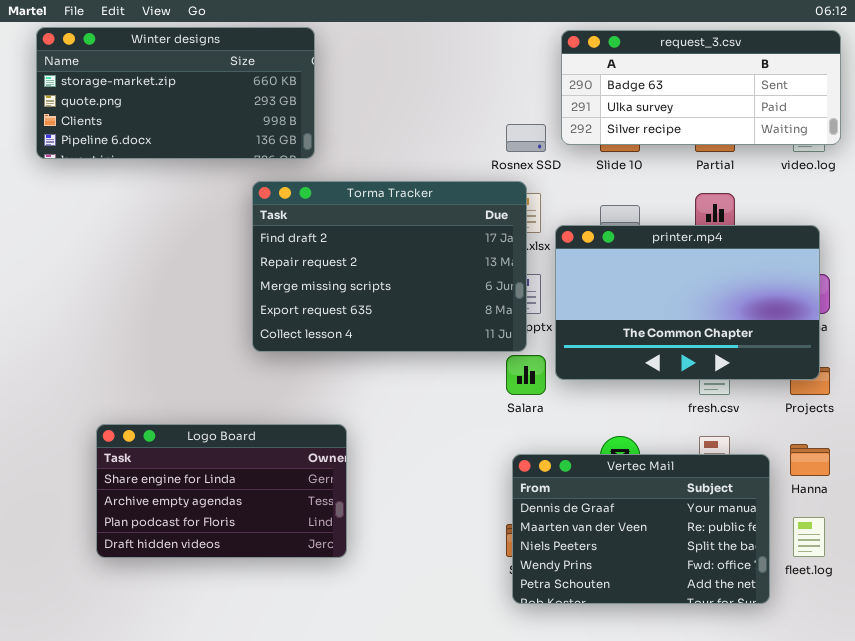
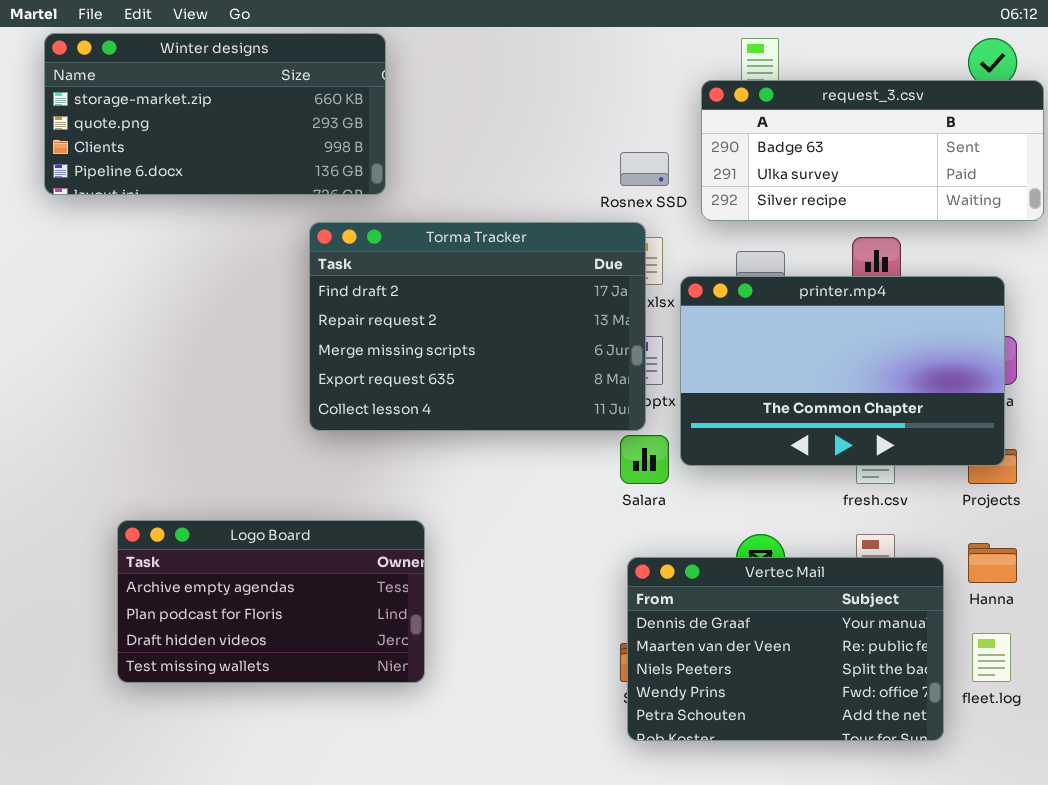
request_3.csv: [561,30,841,145] -> [701,80,1044,221], moved
Logo Board: [96,424,347,558] -> [117,520,425,683], scrolled down 1 row

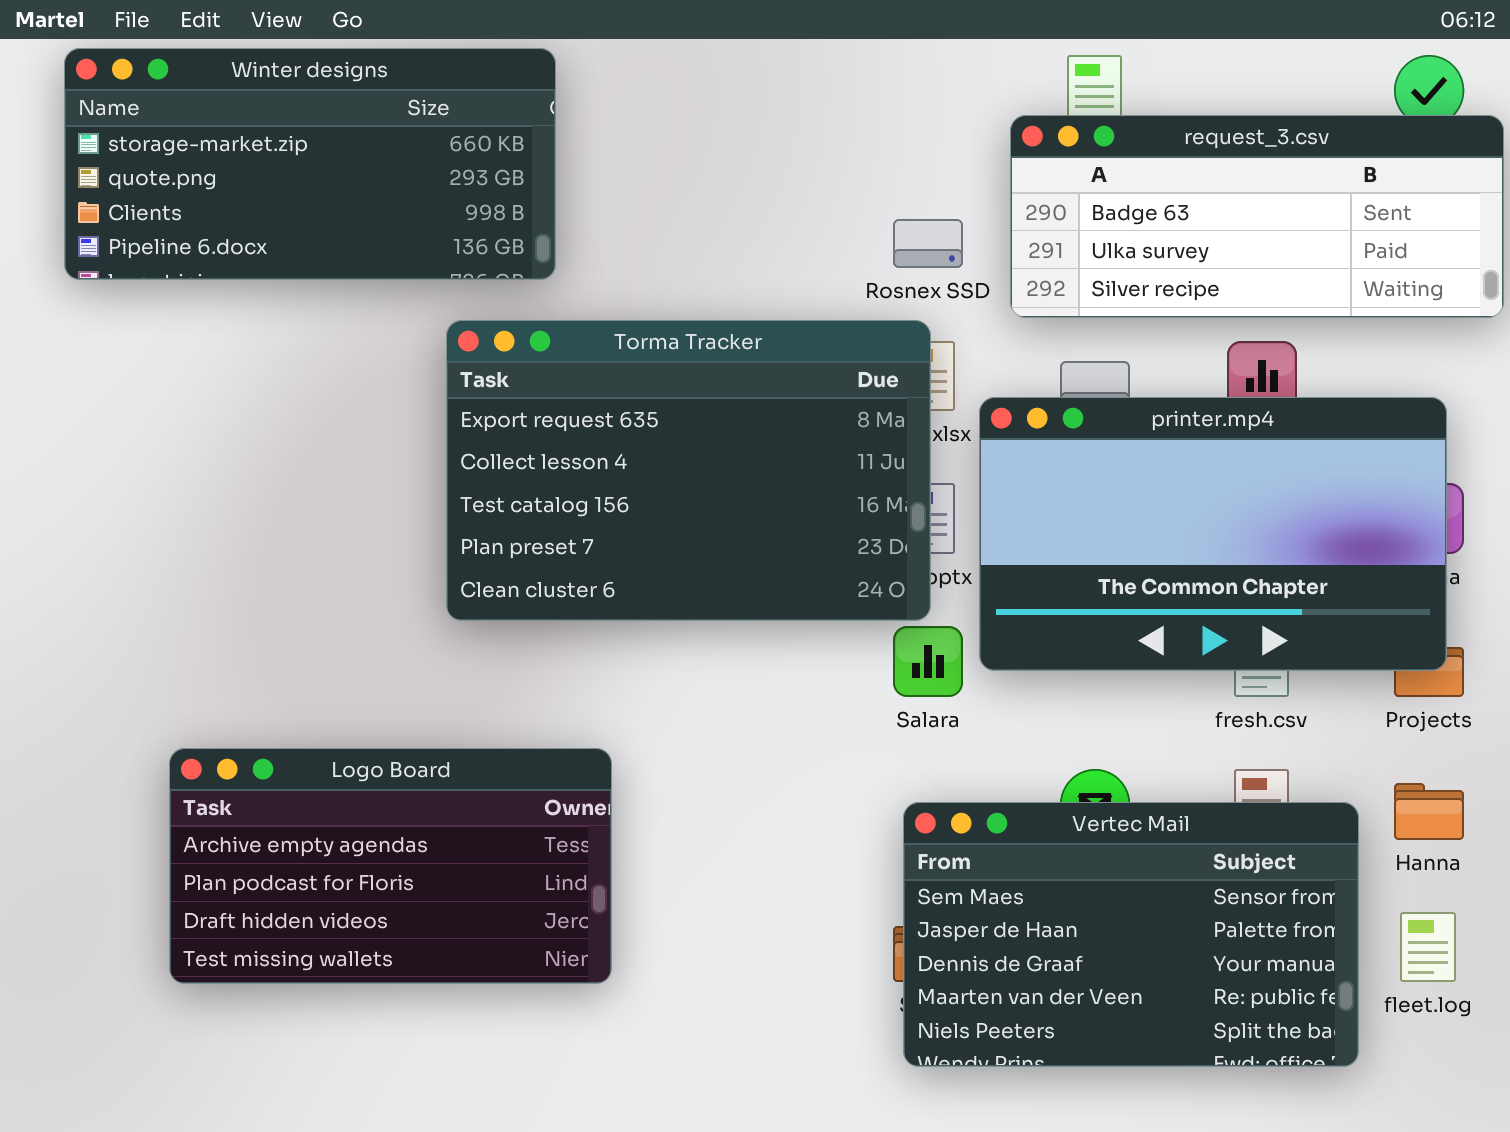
Torma Tracker: [309,222,646,431] -> [446,320,931,621], scrolled down 3 rows
Vertec Mail: [627,557,944,741] -> [903,802,1359,1067], scrolled up 2 rows

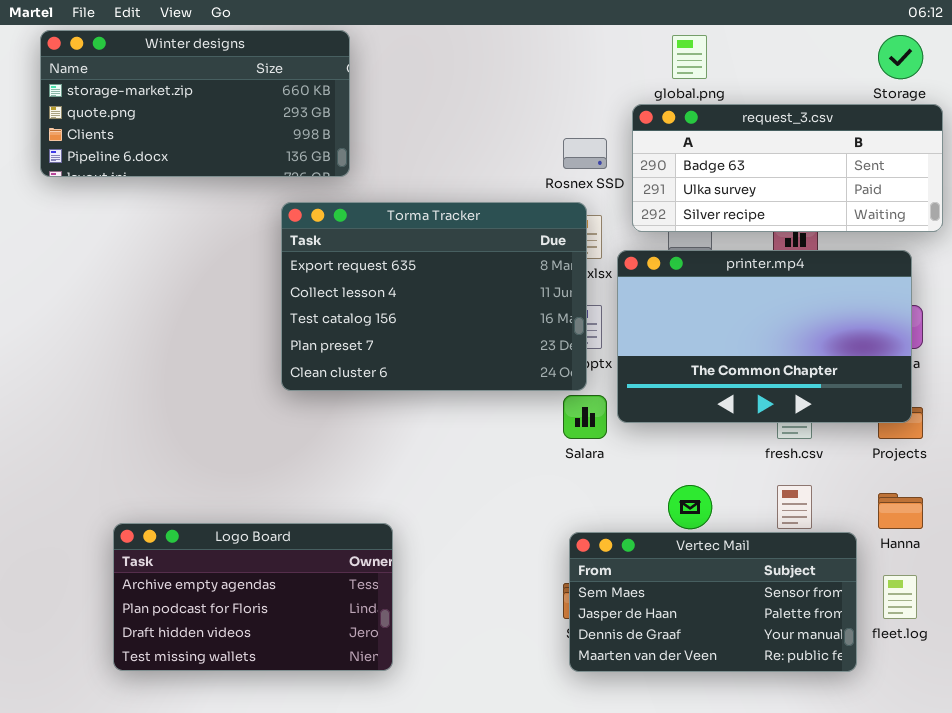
request_3.csv: [1010,115,1504,318] -> [632,104,943,232], moved
Logo Board: [169,748,612,984] -> [113,523,393,671], moved
Vertec Mail: [903,802,1359,1067] -> [569,532,857,672], resized

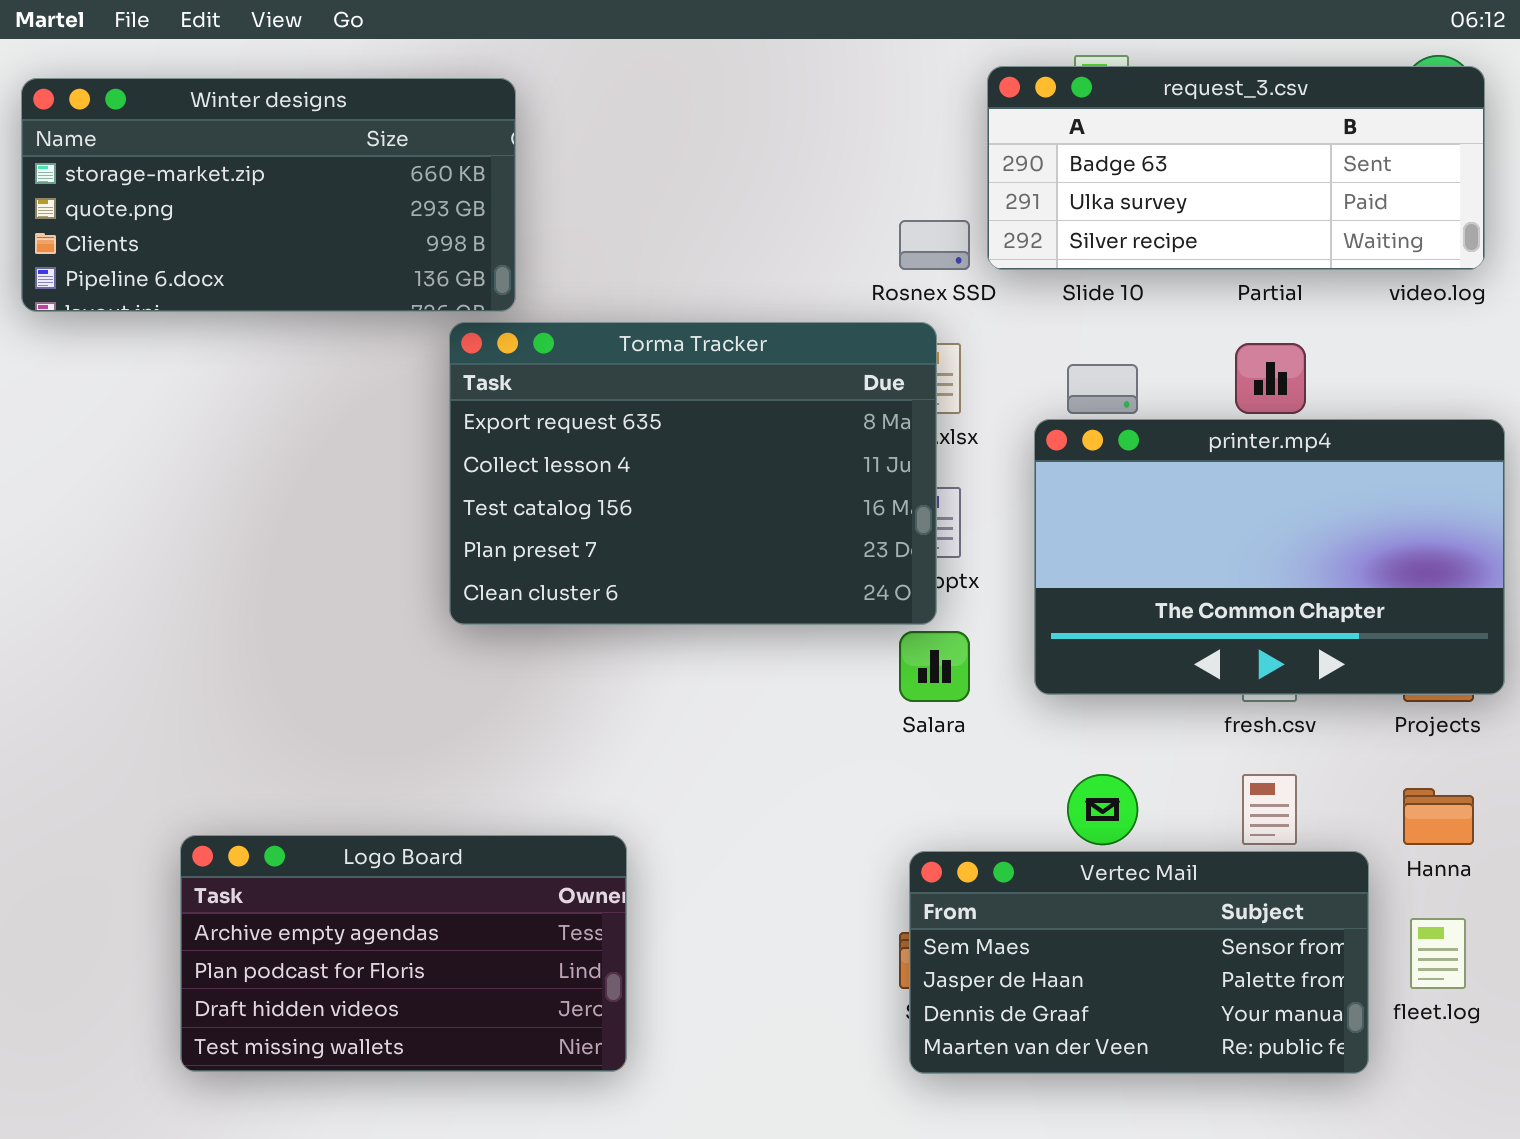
Winter designs: [40,30,350,177] -> [21,78,516,312], moved
request_3.csv: [632,104,943,232] -> [987,66,1485,270], moved
printer.mp4: [617,250,912,423] -> [1034,419,1505,695], moved

